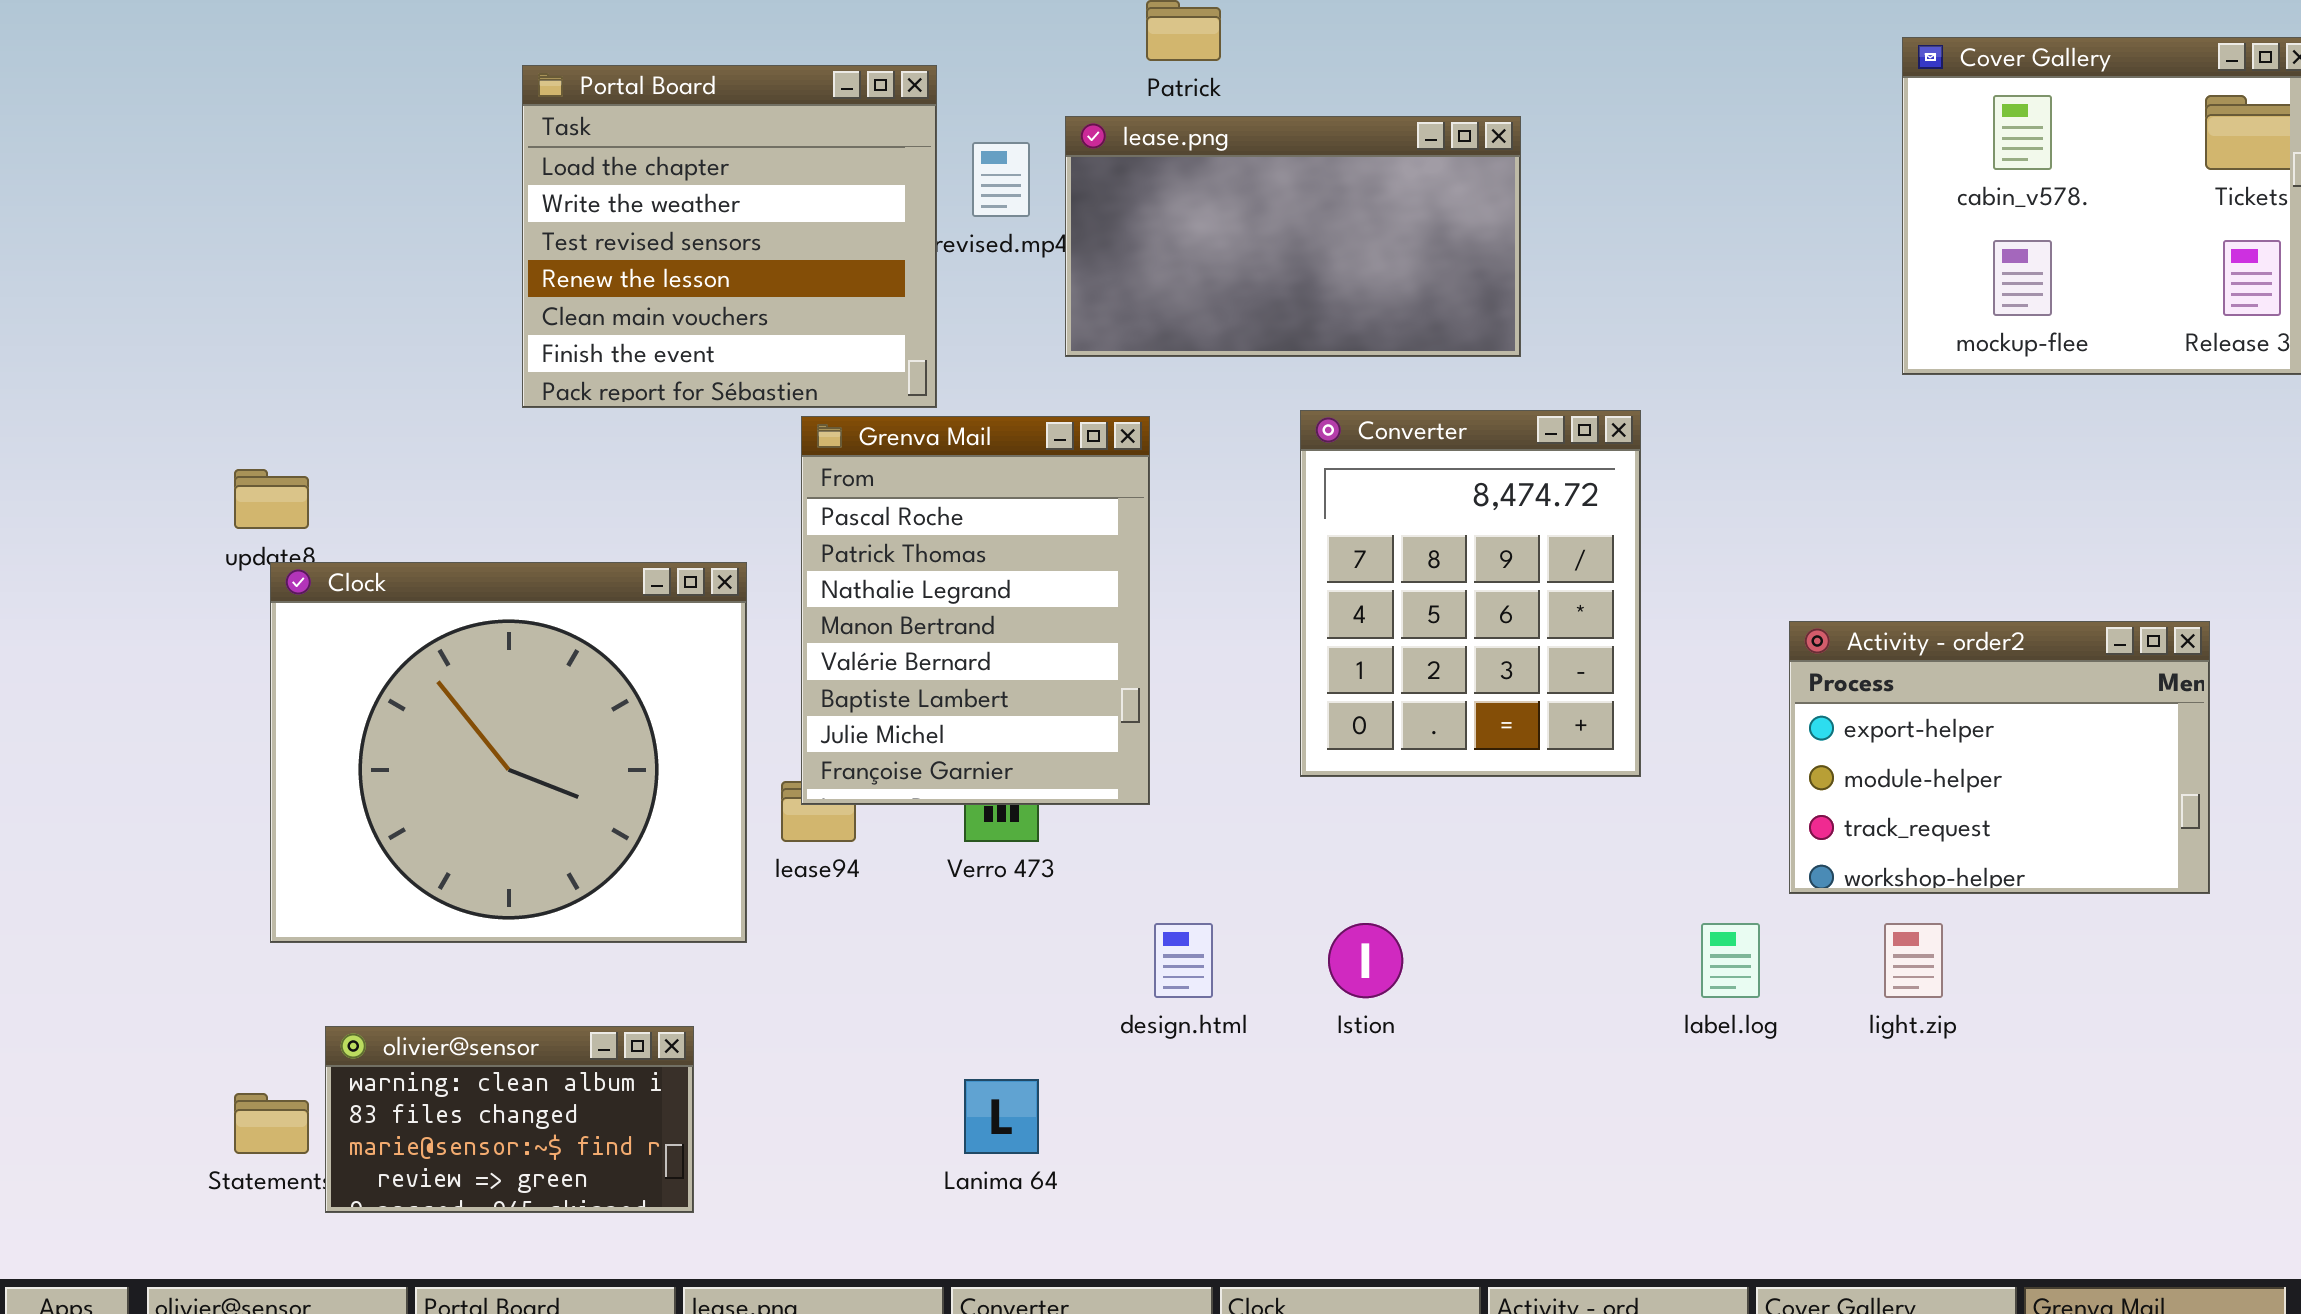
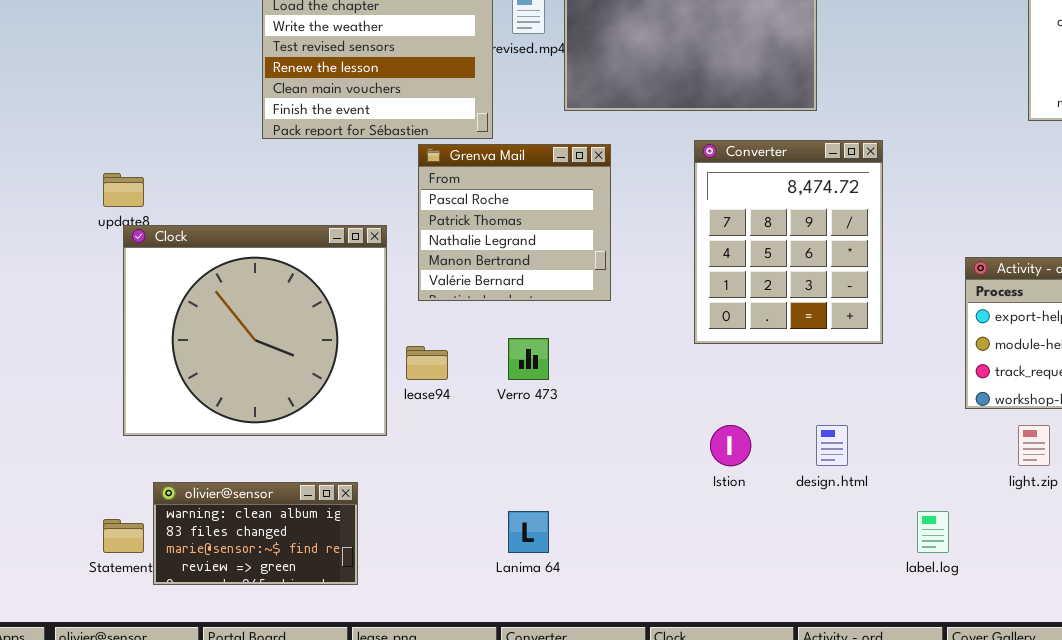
Grenva Mail: [801,416,1150,805] -> [418,144,611,301], resized
design.html: [1154,923,1213,998] -> [816,425,848,466], moved
label.log: [1701,923,1760,998] -> [917,511,949,553], moved

